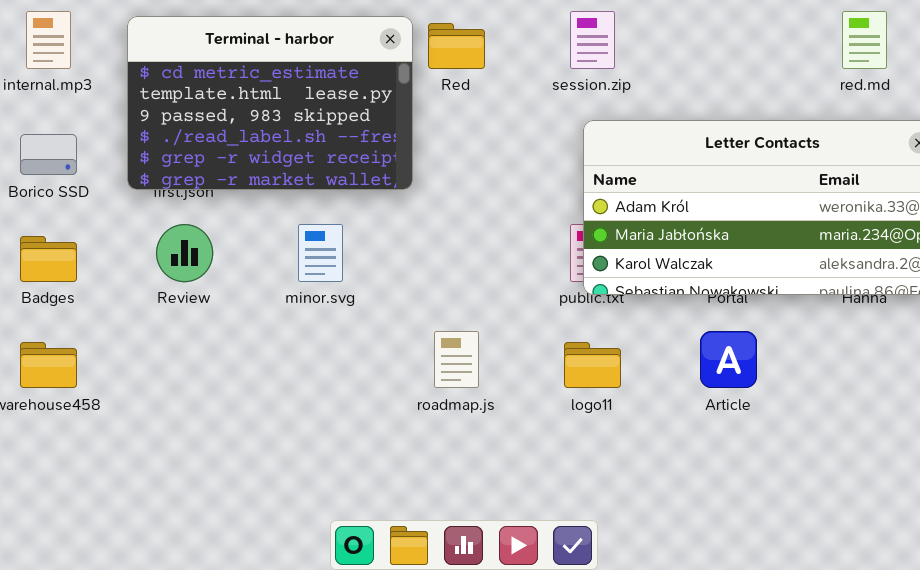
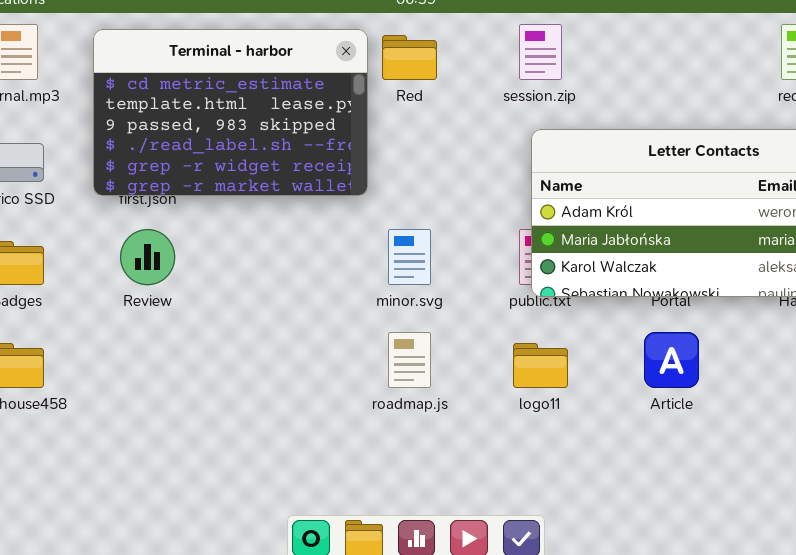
minor.svg: [298,224,343,282] -> [388,229,431,285], moved

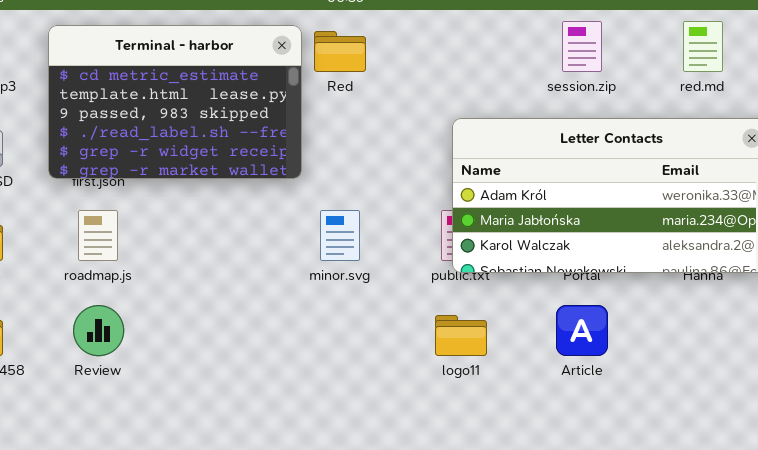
session.zip: [519,24,562,80] -> [562,21,602,72], moved
Review: [120,229,175,285] -> [73,305,124,356], moved
roadmap.js: [388,332,431,388] -> [78,210,118,261], moved

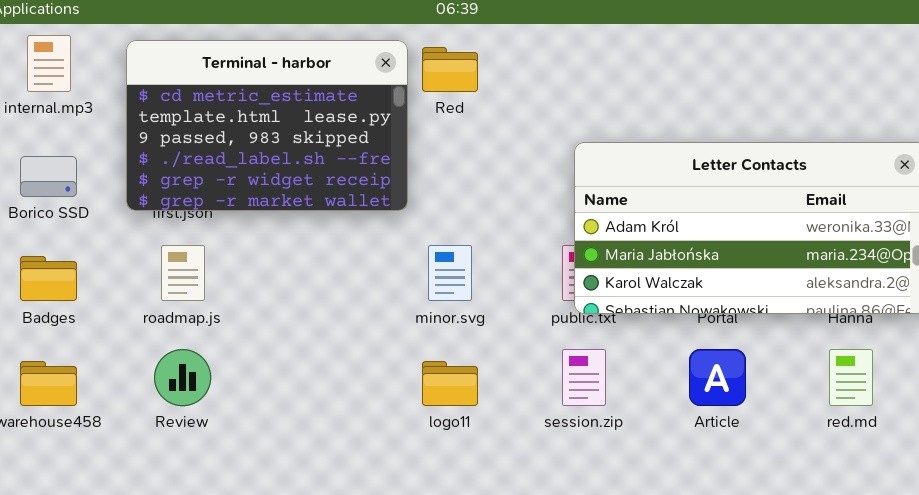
session.zip: [562,21,602,72] -> [562,349,606,406], moved
red.md: [683,21,723,72] -> [829,349,873,406], moved
logo11: [435,315,487,356] -> [422,361,478,406], moved

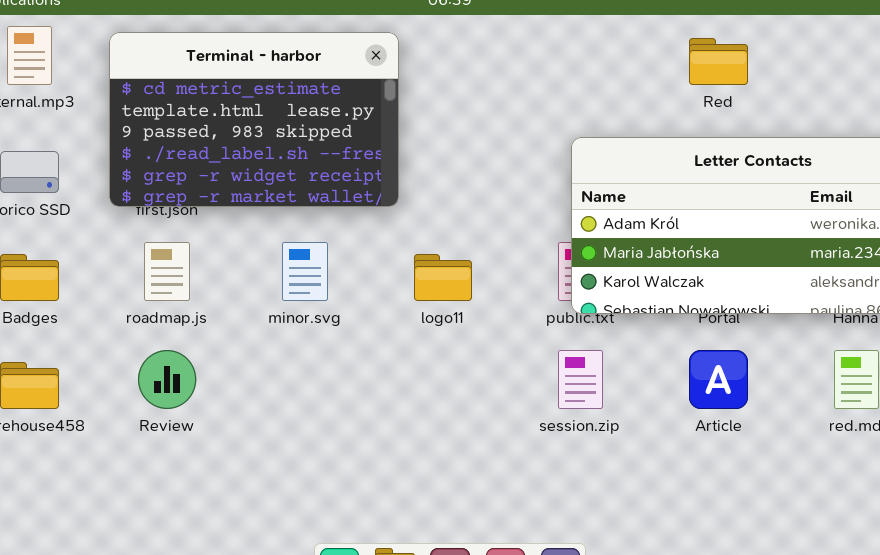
Red: [422,47,478,92] -> [689,38,748,85], moved
minor.svg: [428,245,472,301] -> [282,242,328,301], moved
logo11: [422,361,478,406] -> [414,254,472,301], moved

